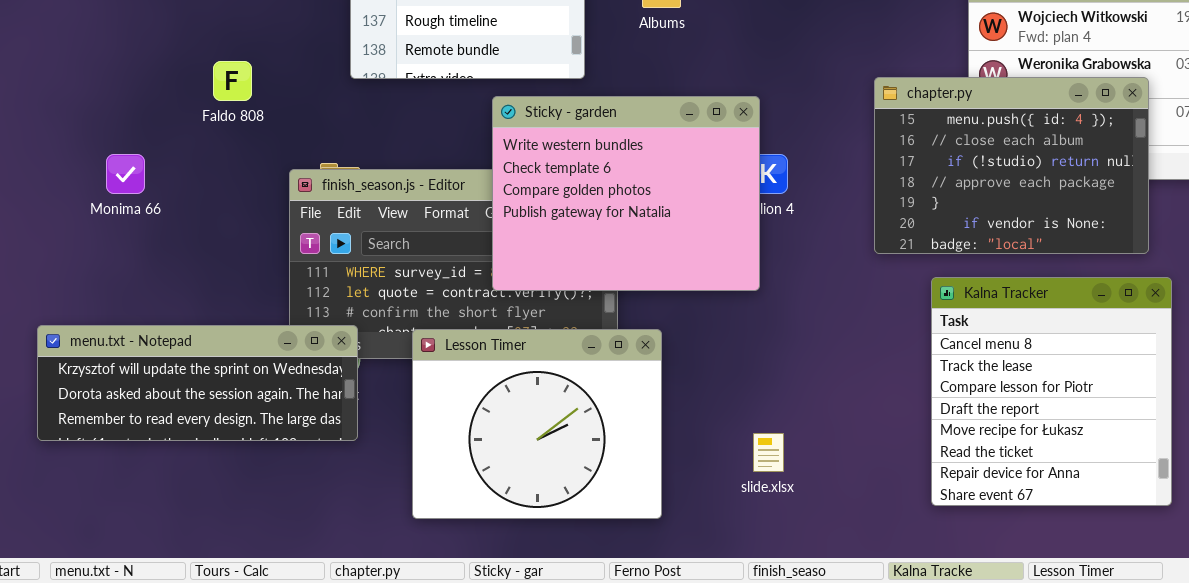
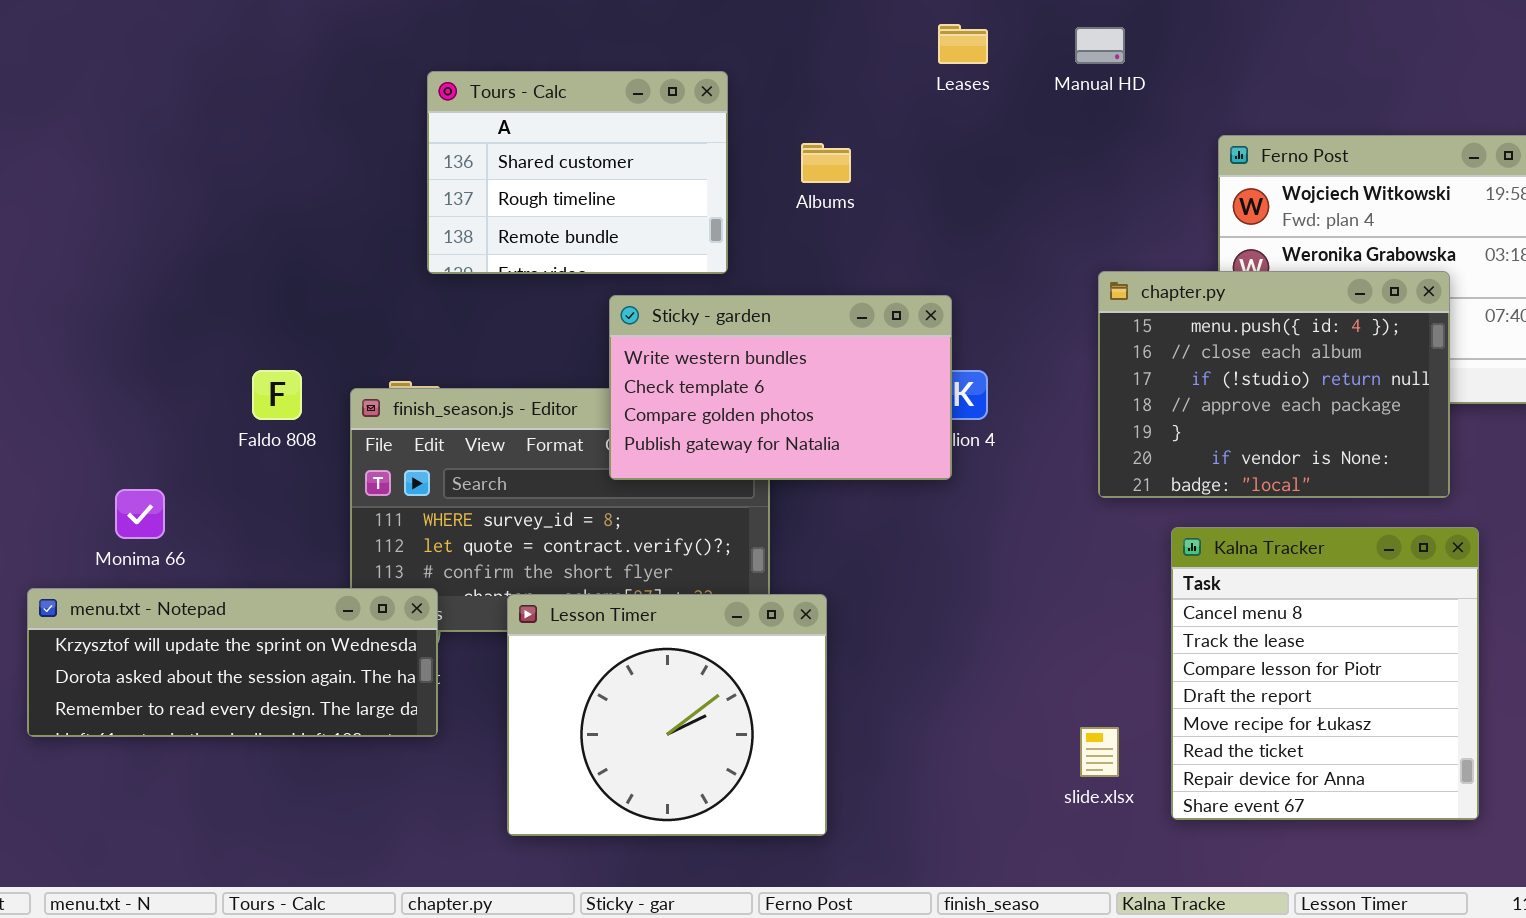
Faldo 808: [213,61,252,101] -> [252,370,302,420], moved
Sticky - garden: [492,96,760,291] -> [609,295,952,480], resized
Monima 66: [106,154,145,194] -> [115,489,165,539], moved
slide.xlsx: [753,433,784,472] -> [1080,727,1119,777], moved

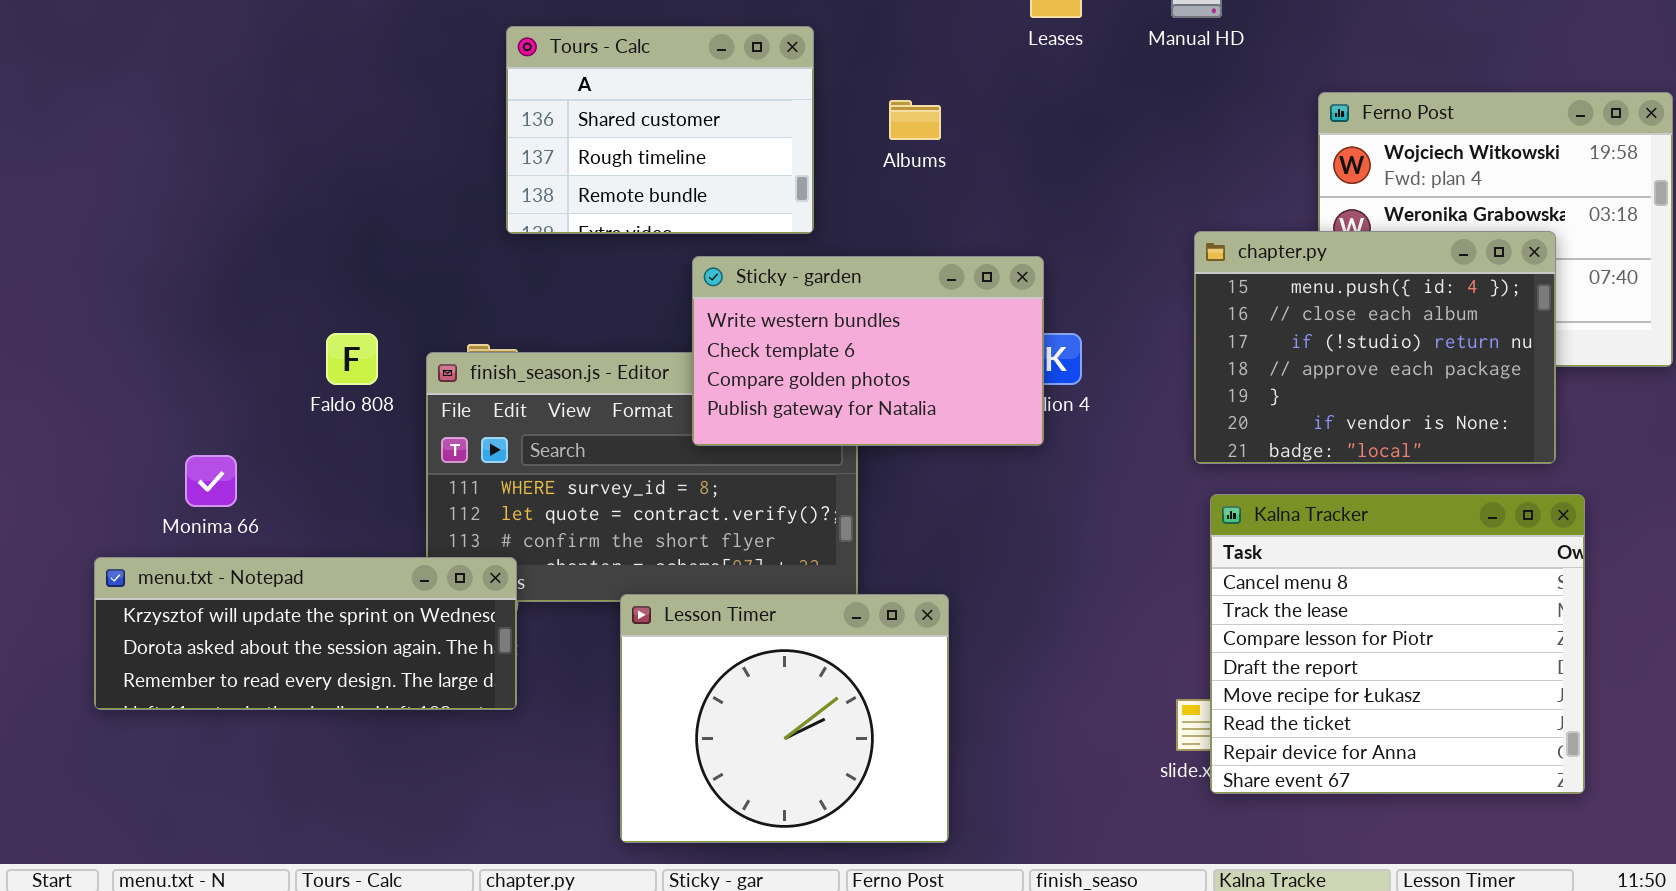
Kalna Tracker: [1171,527,1479,820] -> [1210,494,1585,794], resized
Lesson Timer: [507,594,827,836] -> [620,594,949,843], moved

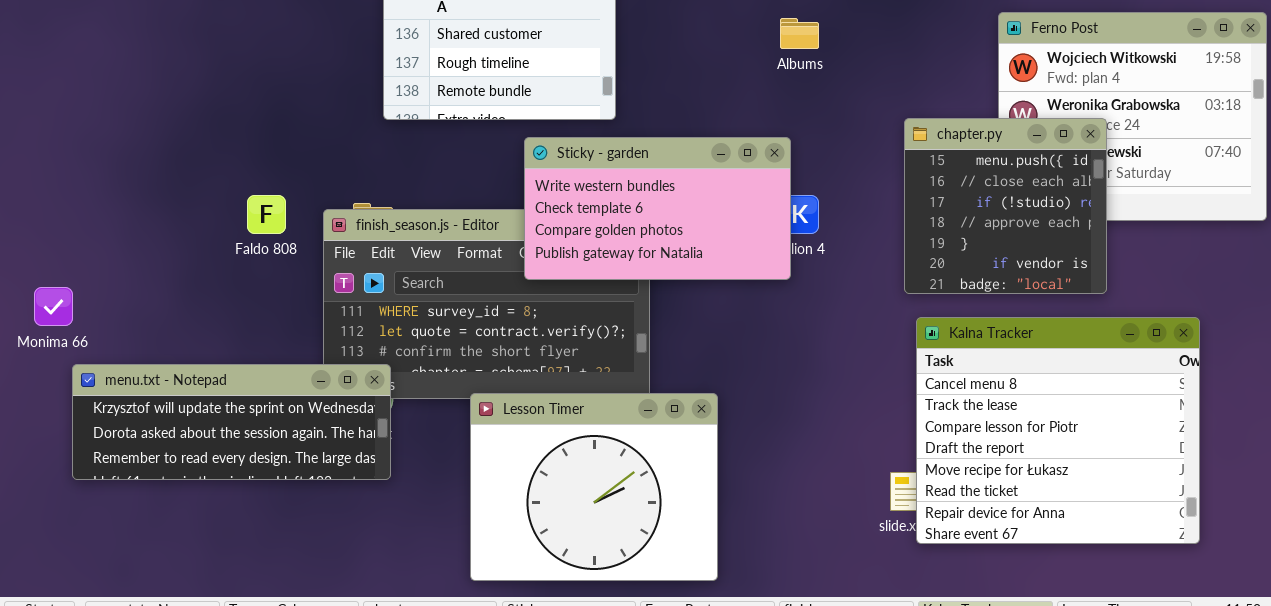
Albums: [889,100,941,140] -> [780,18,819,49], moved
chapter.py: [1194,231,1556,464] -> [904,118,1107,294], resized
Monima 66: [185,455,237,507] -> [34,287,73,326], moved

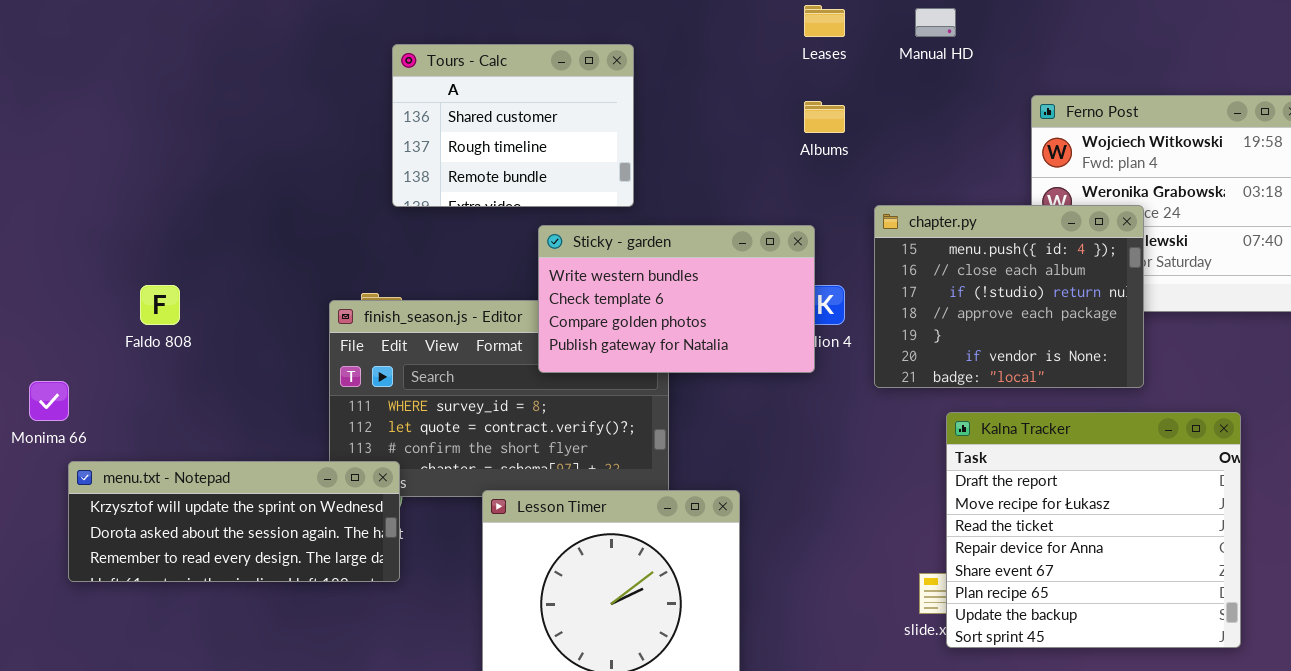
chapter.py: [904,118,1107,294] -> [874,205,1144,388], resized
Faldo 808: [247,195,286,234] -> [140,285,180,325], moved
Kalna Tracker: [916,317,1200,544] -> [946,412,1241,648], scrolled down 3 rows

